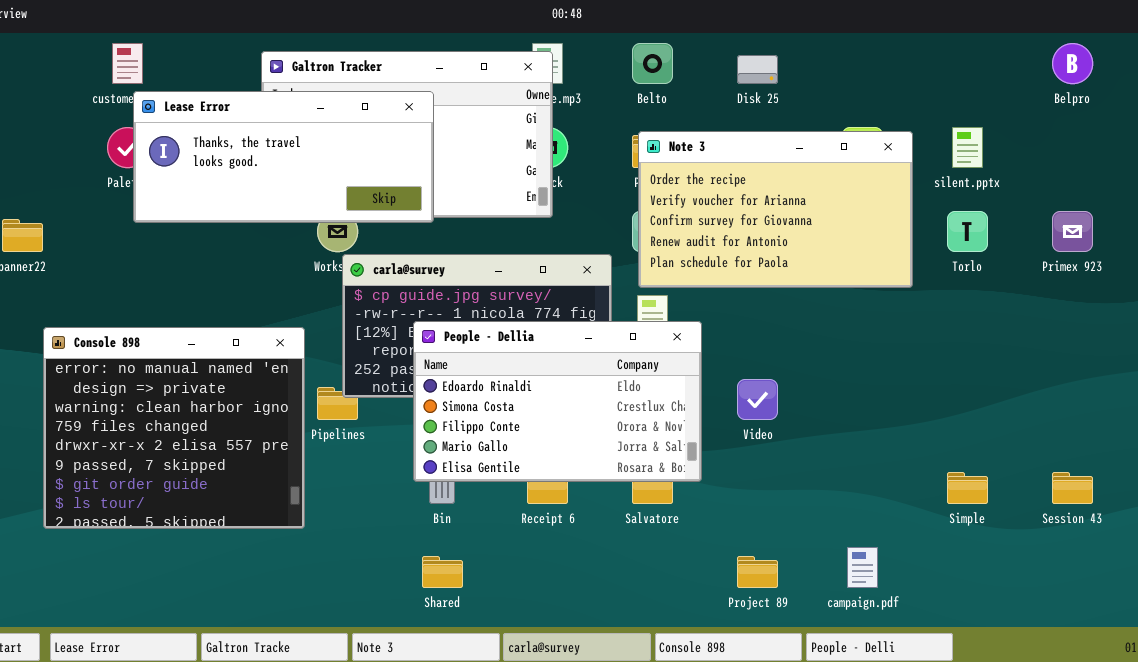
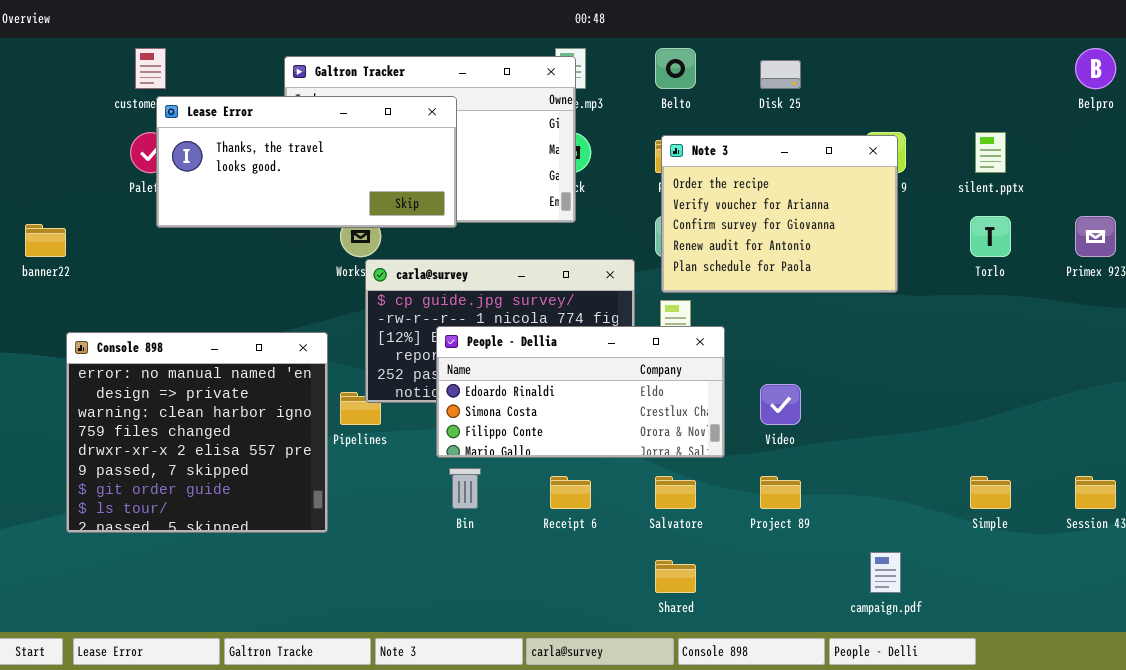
Note 3: [638,131,913,288] -> [661,135,898,293], resized
People - Dellia: [413,321,702,482] -> [436,326,725,458], resized
Shared: [422,556,463,588] -> [655,560,696,593], moved
Project 89: [737,556,778,588] -> [760,476,801,509], moved

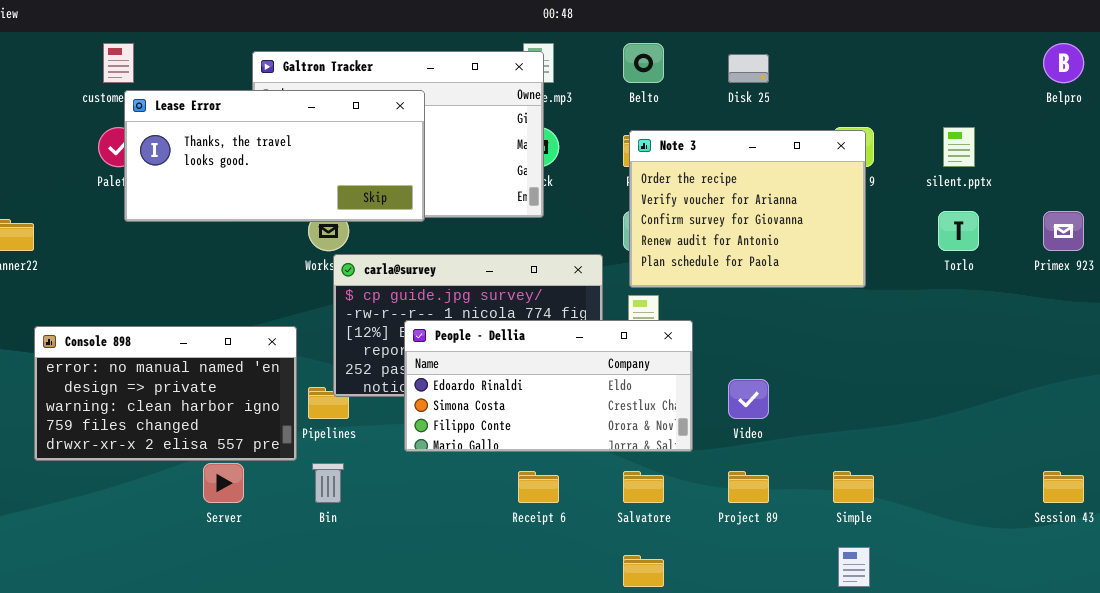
Console 898: [66,332,328,533] -> [34,326,297,461], resized
Bin: [449,468,481,509] -> [312,463,344,503], moved
Simple: [970,476,1011,509] -> [833,471,874,503], moved

